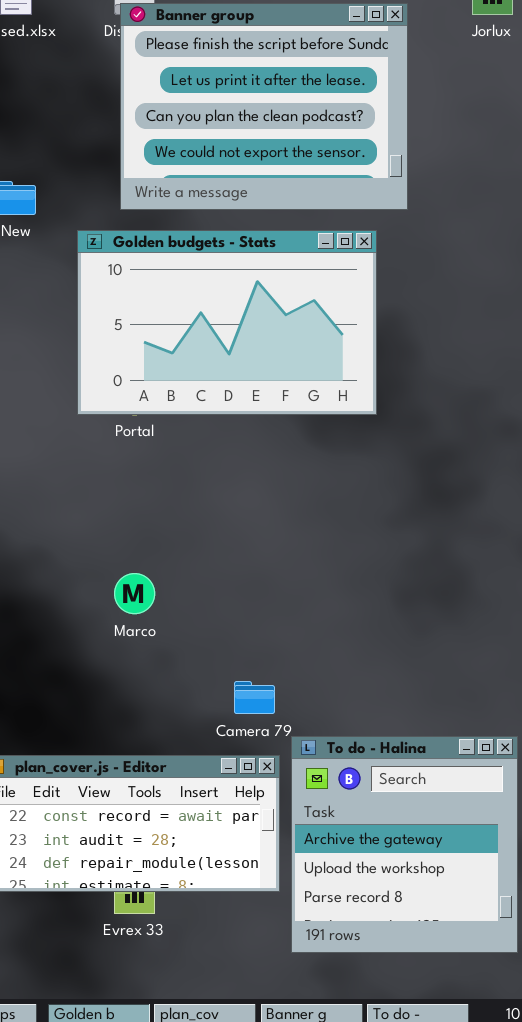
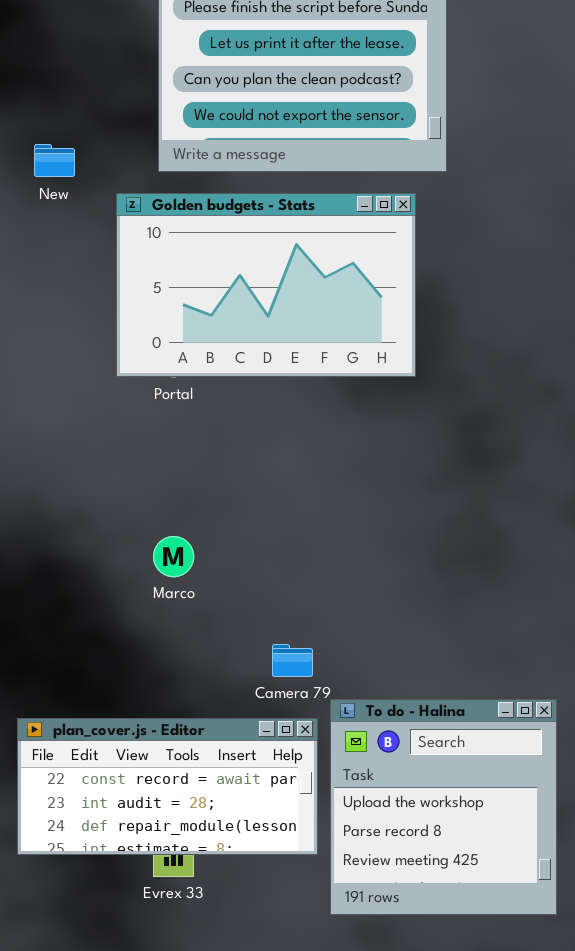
To do - Halina: [291,736,518,953] -> [330,699,557,915], scrolled down 1 row

